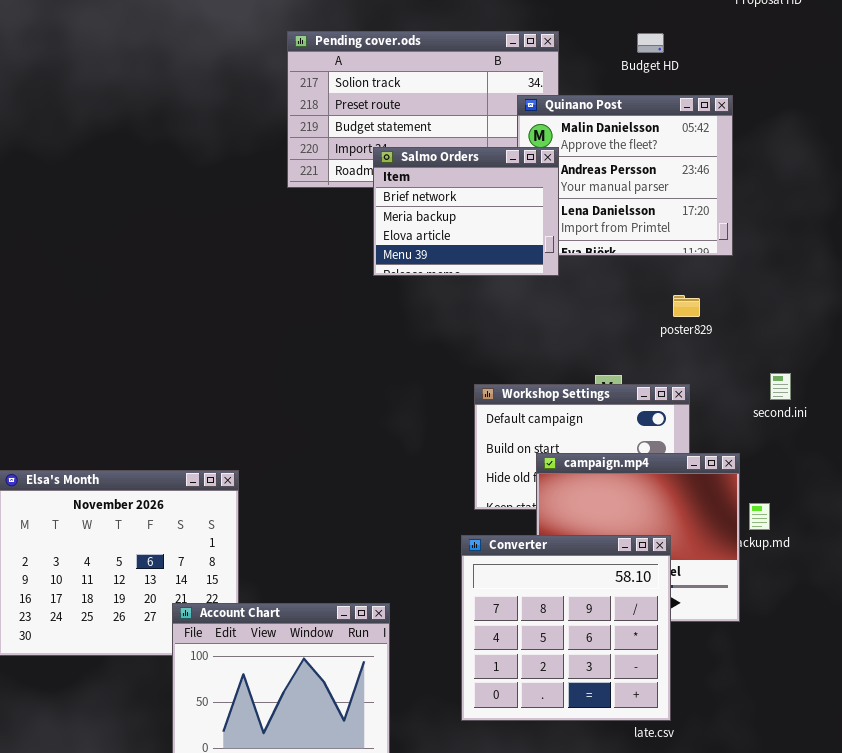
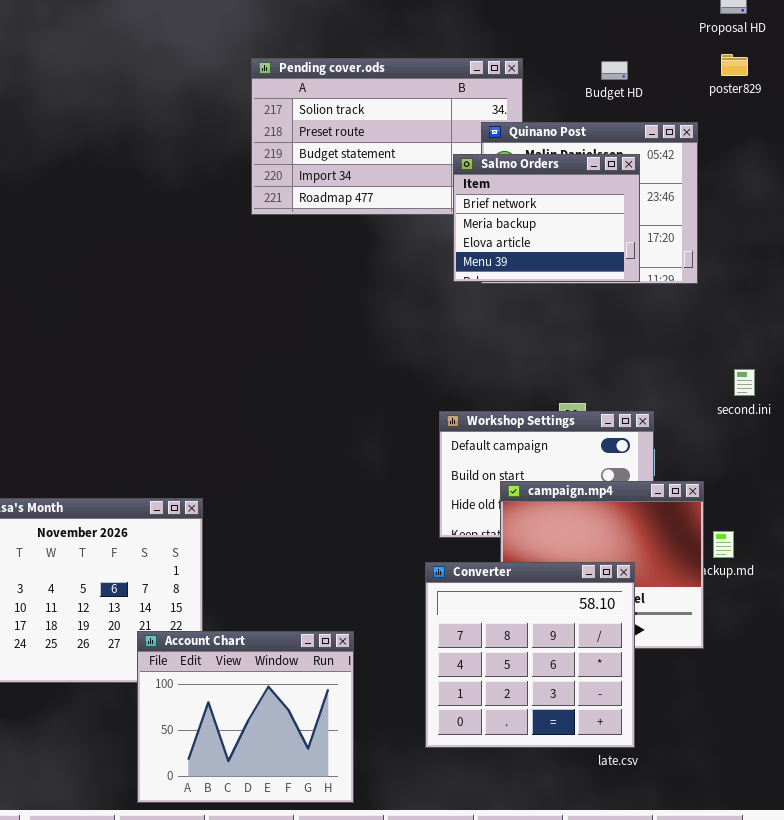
Salmo Orders: [373,147,559,276] -> [453,154,640,282], moved
poster829: [673,295,700,317] -> [721,54,748,76], moved
second.ini: [770,373,791,400] -> [734,369,755,396], moved

